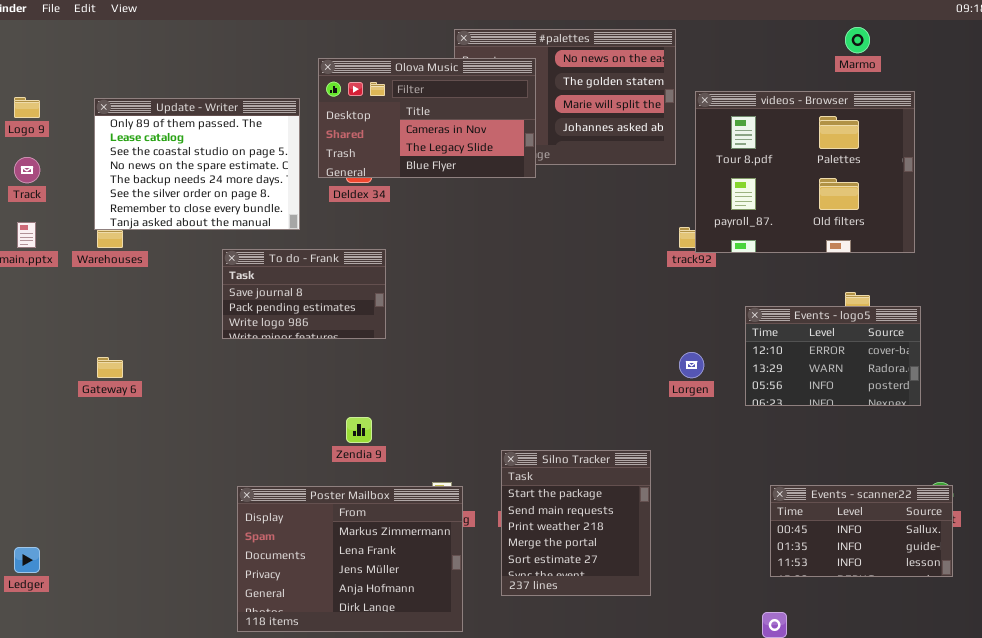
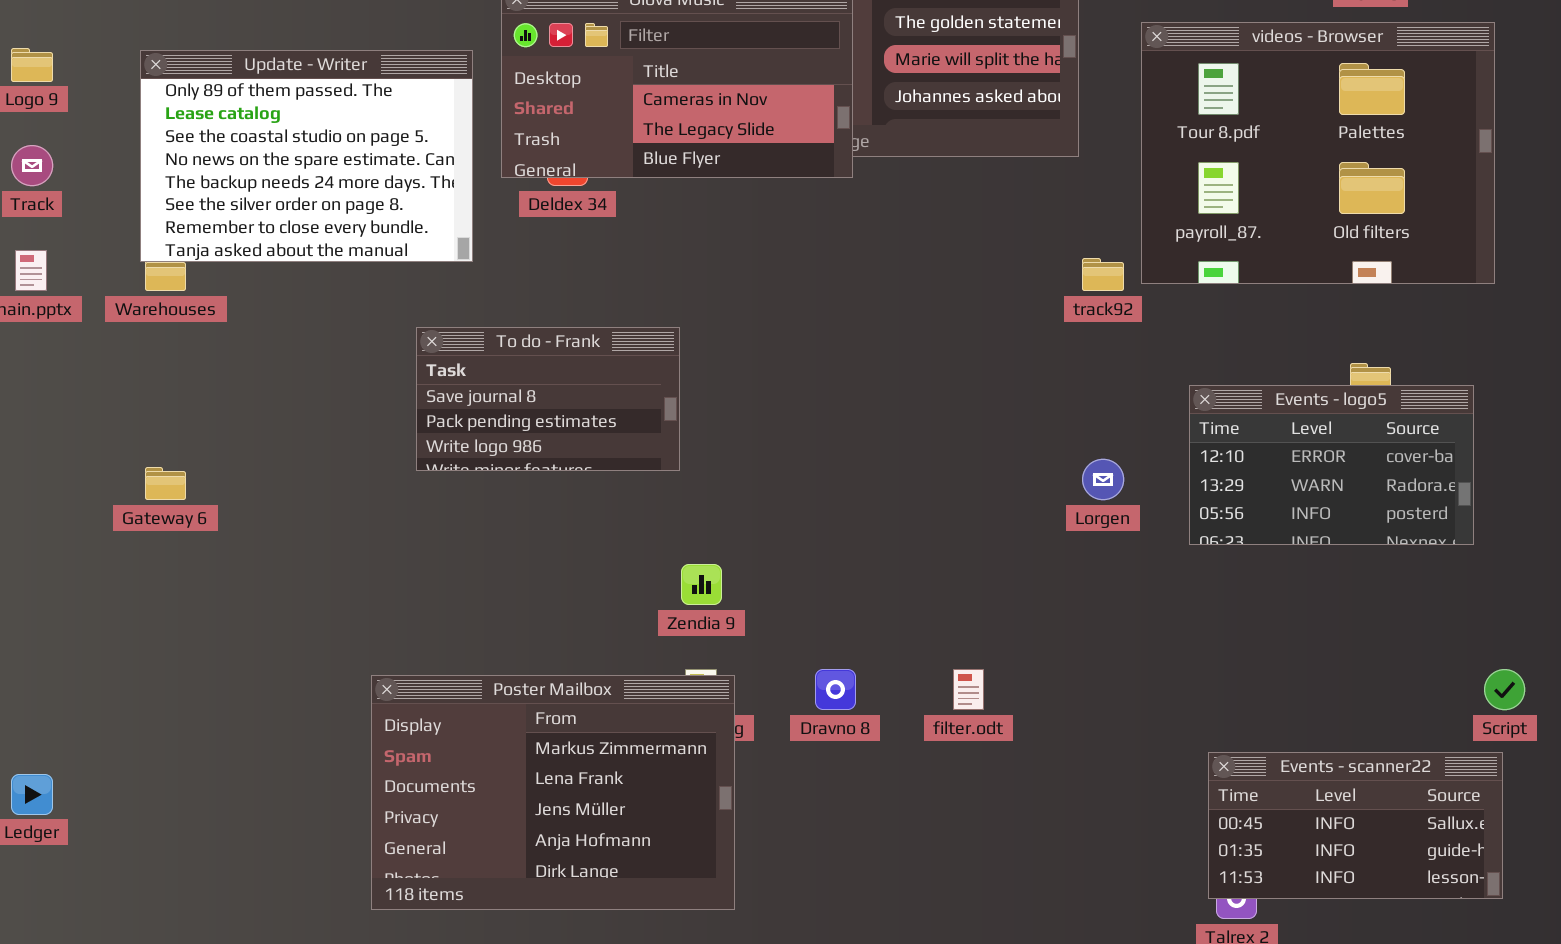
videos - Browser: [695,91,915,253] -> [1141,22,1495,284], moved
To do - Frank: [222,249,386,339] -> [416,327,680,471], moved
Zendia 9: [346,417,372,443] -> [681,564,722,605], moved
Silno Tracker: [501,450,651,596] -> none, closed
Events - scanner22: [770,485,953,577] -> [1208,752,1503,899], moved

